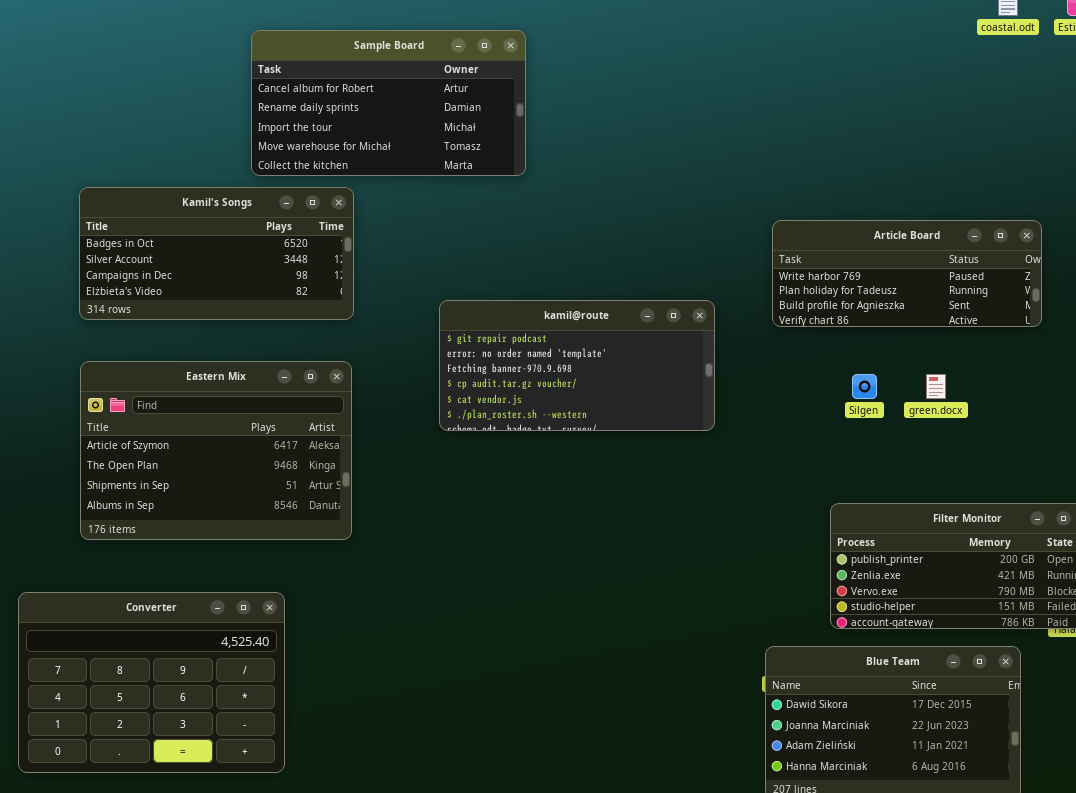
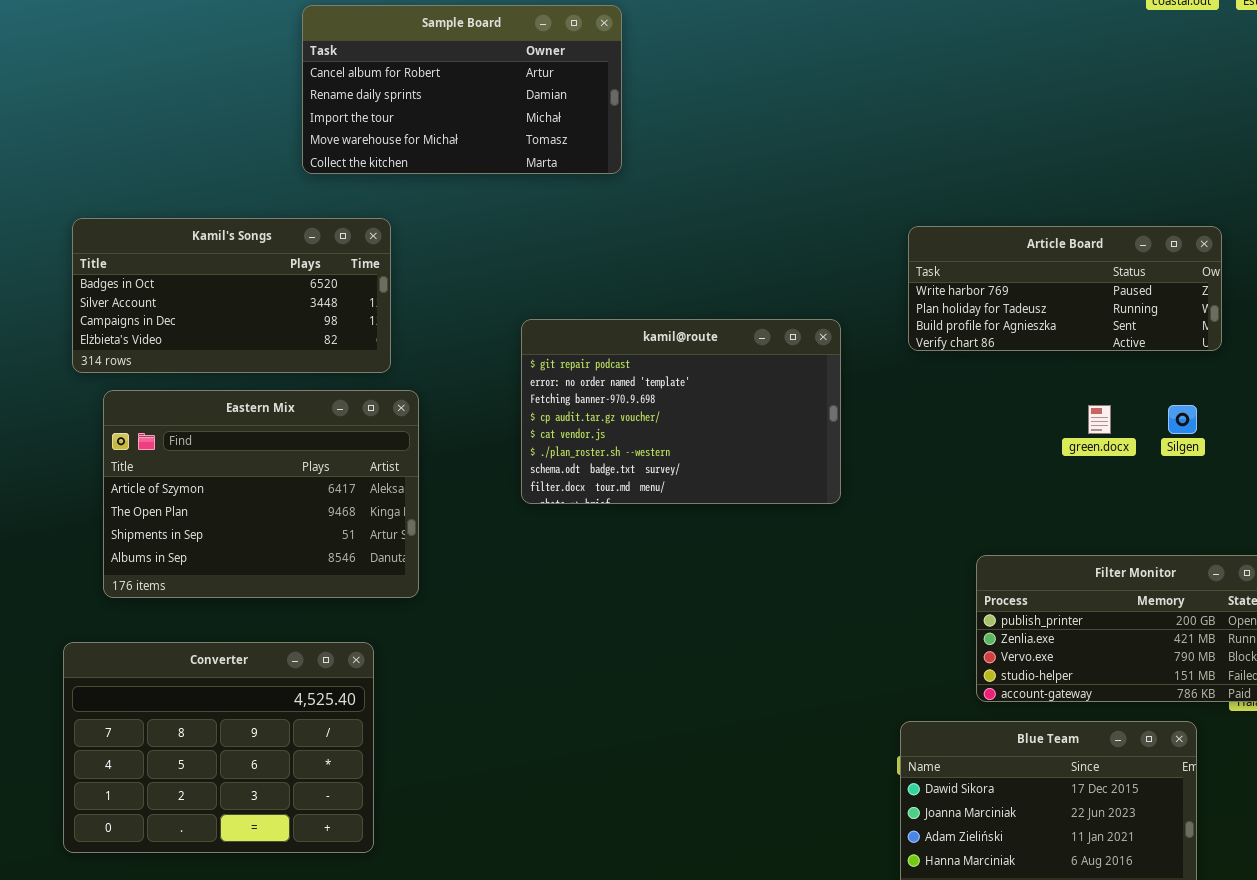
Kamil's Songs: [79,187,354,320] -> [72,218,391,373], moved
kamil@route: [439,300,715,431] -> [521,319,841,504], resized
Silgen: [852,374,877,399] -> [1168,405,1197,434], moved
Converter: [18,592,285,773] -> [63,642,374,853], moved

